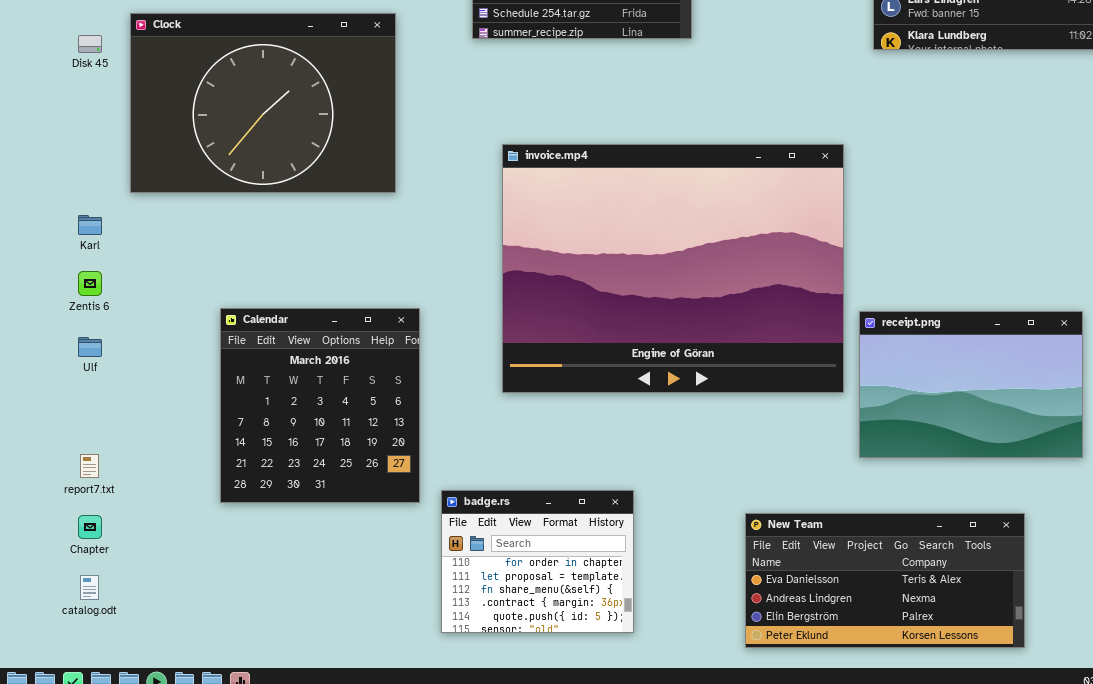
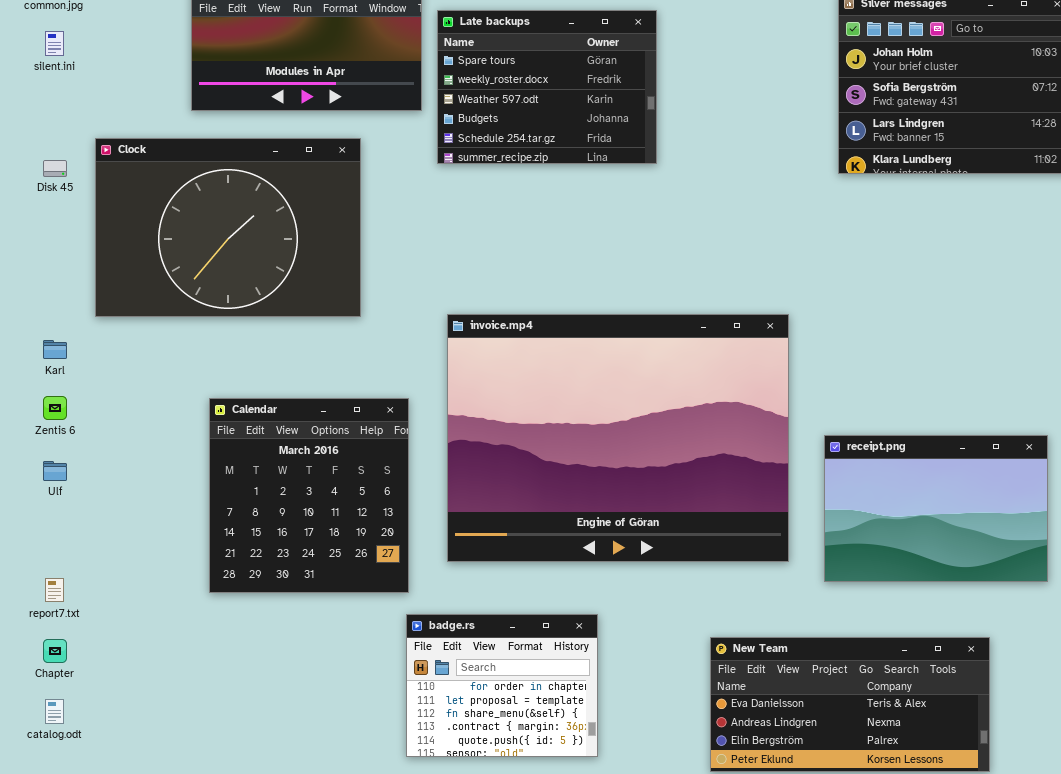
invoice.mp4: [502,144,844,393] -> [447,314,789,562], moved
Calendar: [220,308,420,503] -> [209,398,409,593], moved

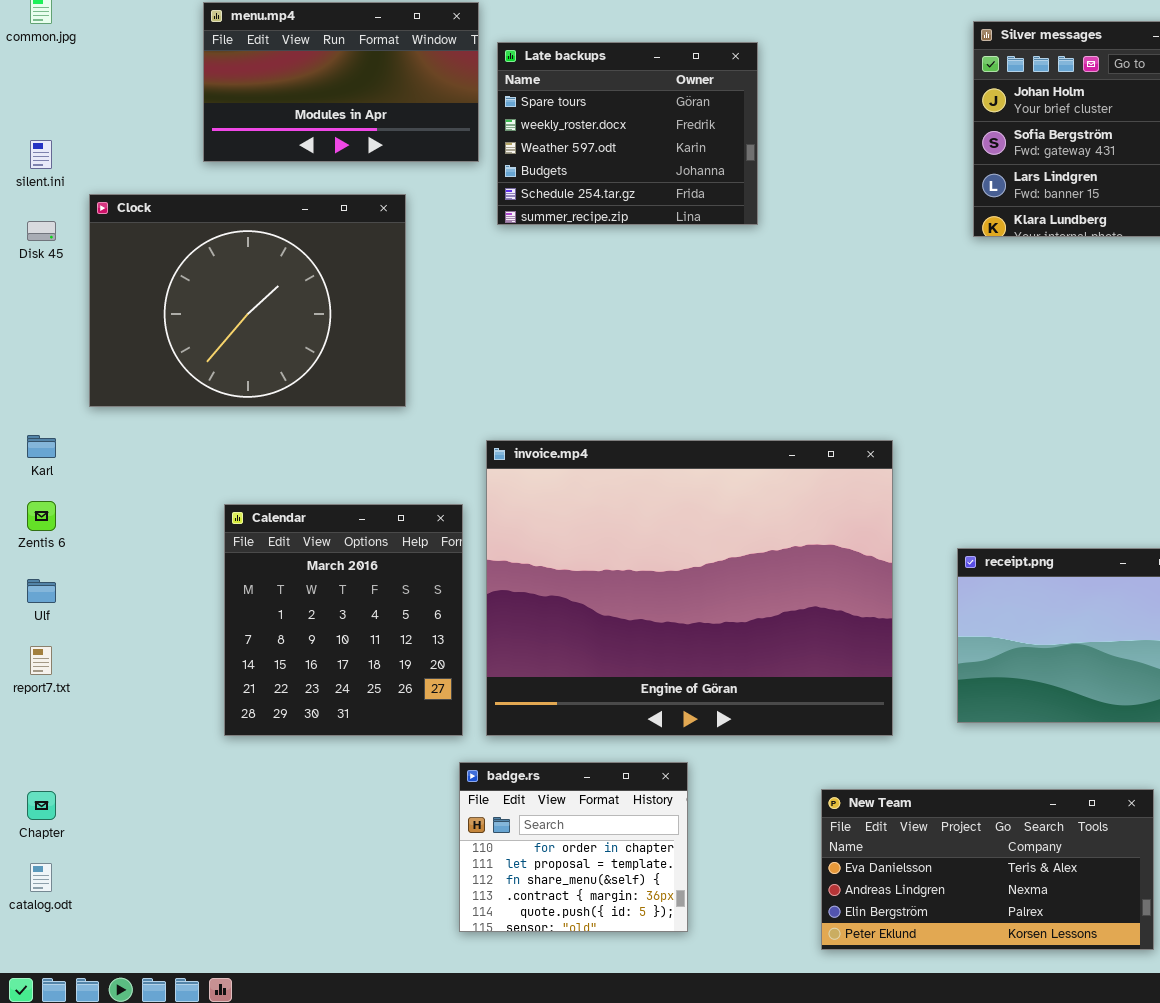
silent.ini: [45,31,64,56] -> [30,140,52,169], moved
invoice.mp4: [447,314,789,562] -> [486,440,893,736], moved
report7.txt: [45,578,64,602] -> [30,646,52,675], moved

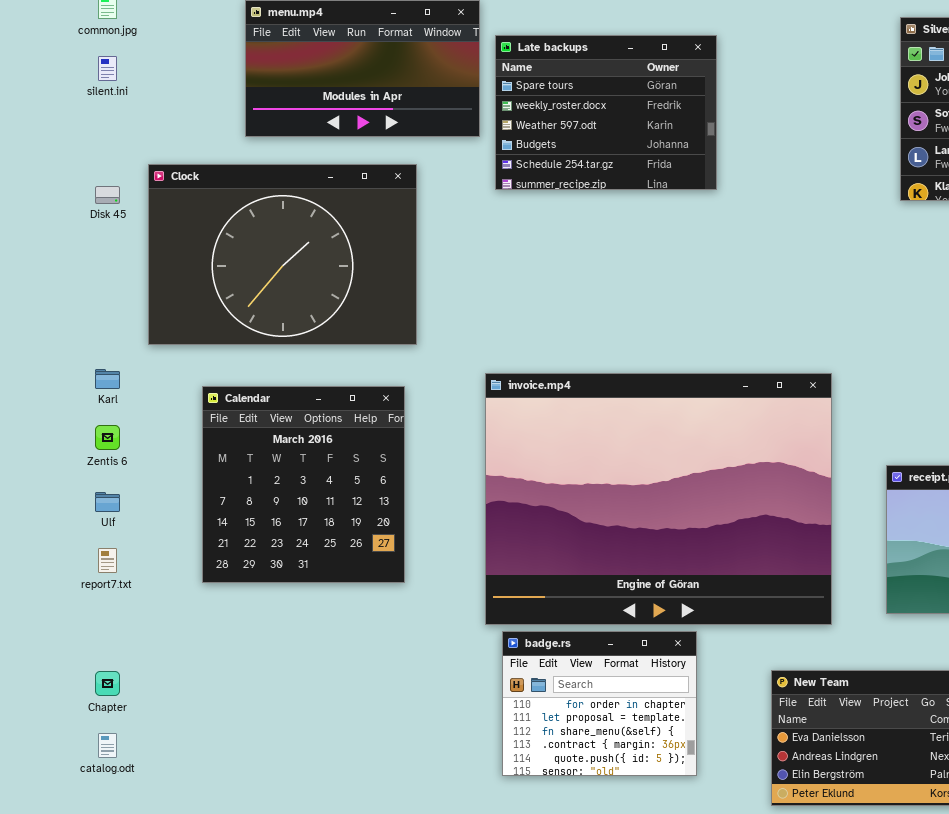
silent.ini: [30,140,52,169] -> [98,56,117,81], moved
Calendar: [224,504,463,736] -> [202,386,405,583], moved
badge.rs: [459,762,688,932] -> [502,631,697,776], moved

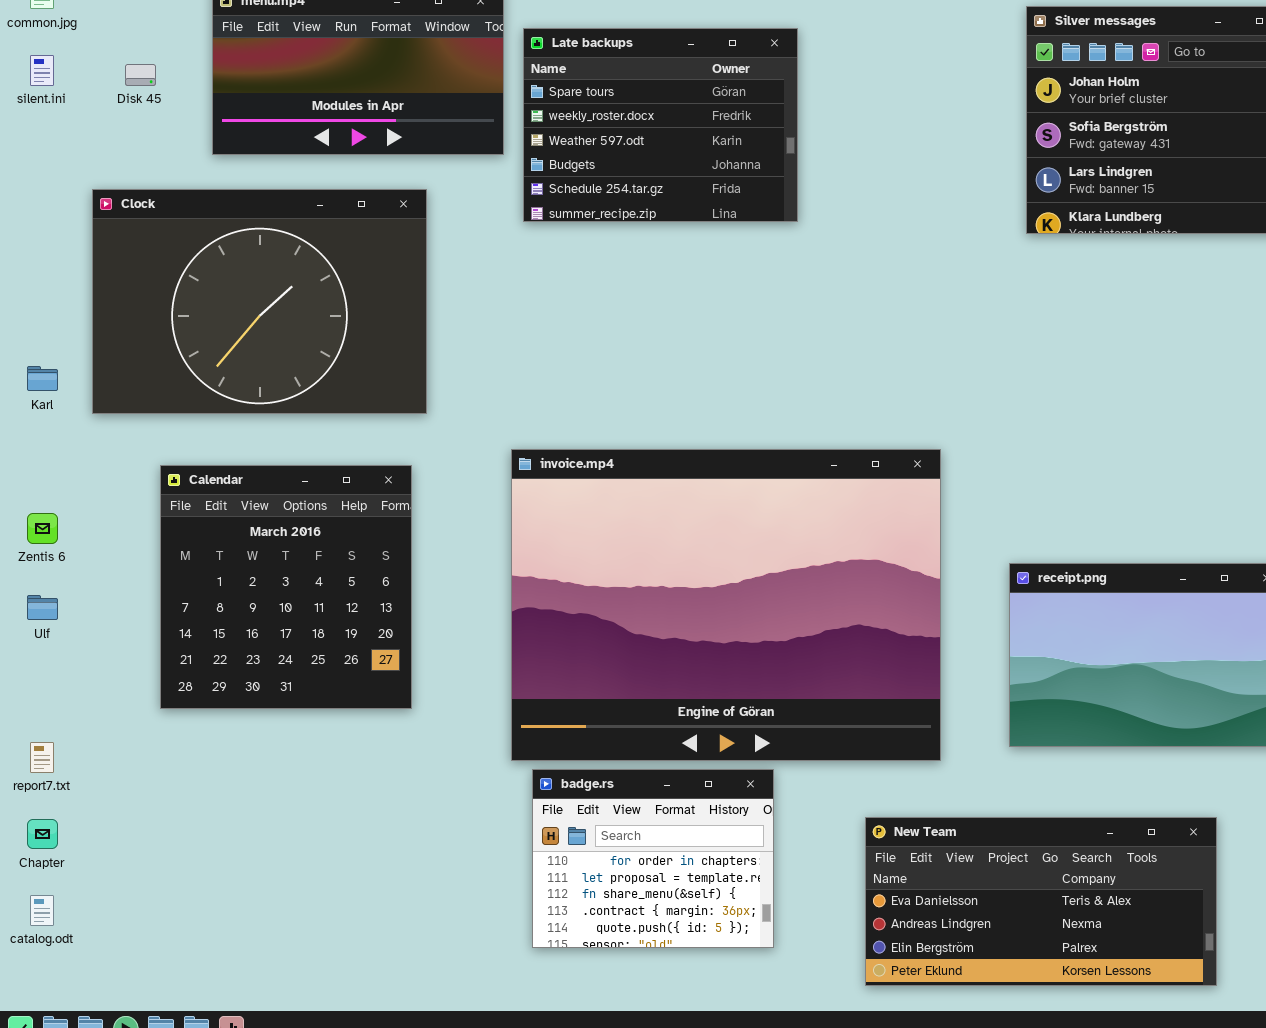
Disk 45: [95,186,120,204] -> [125,64,156,86], moved
Karl: [95,369,120,389] -> [27,366,58,391], moved
report7.txt: [98,548,117,573] -> [30,742,54,773], moved

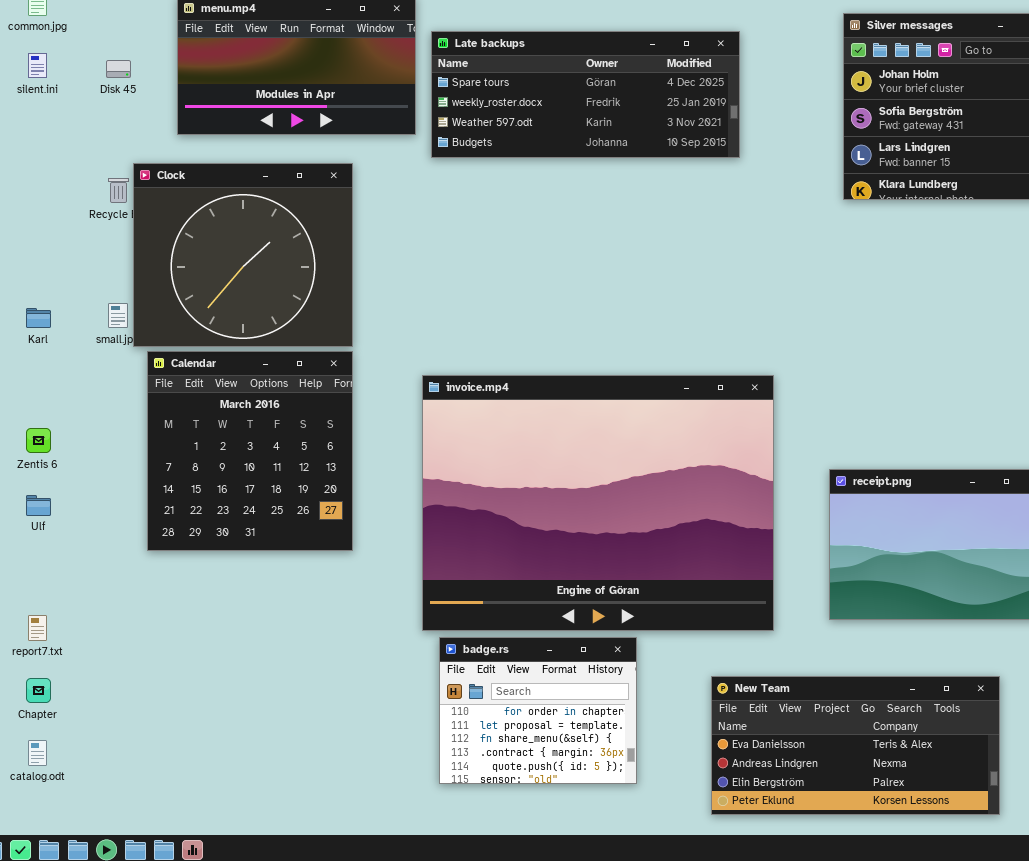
Late backups: [523,28,798,222] -> [431,31,740,158], resized
Clock: [92,189,427,414] -> [133,163,353,347], resized
Calendar: [160,465,412,709] -> [147,351,353,551], moved

